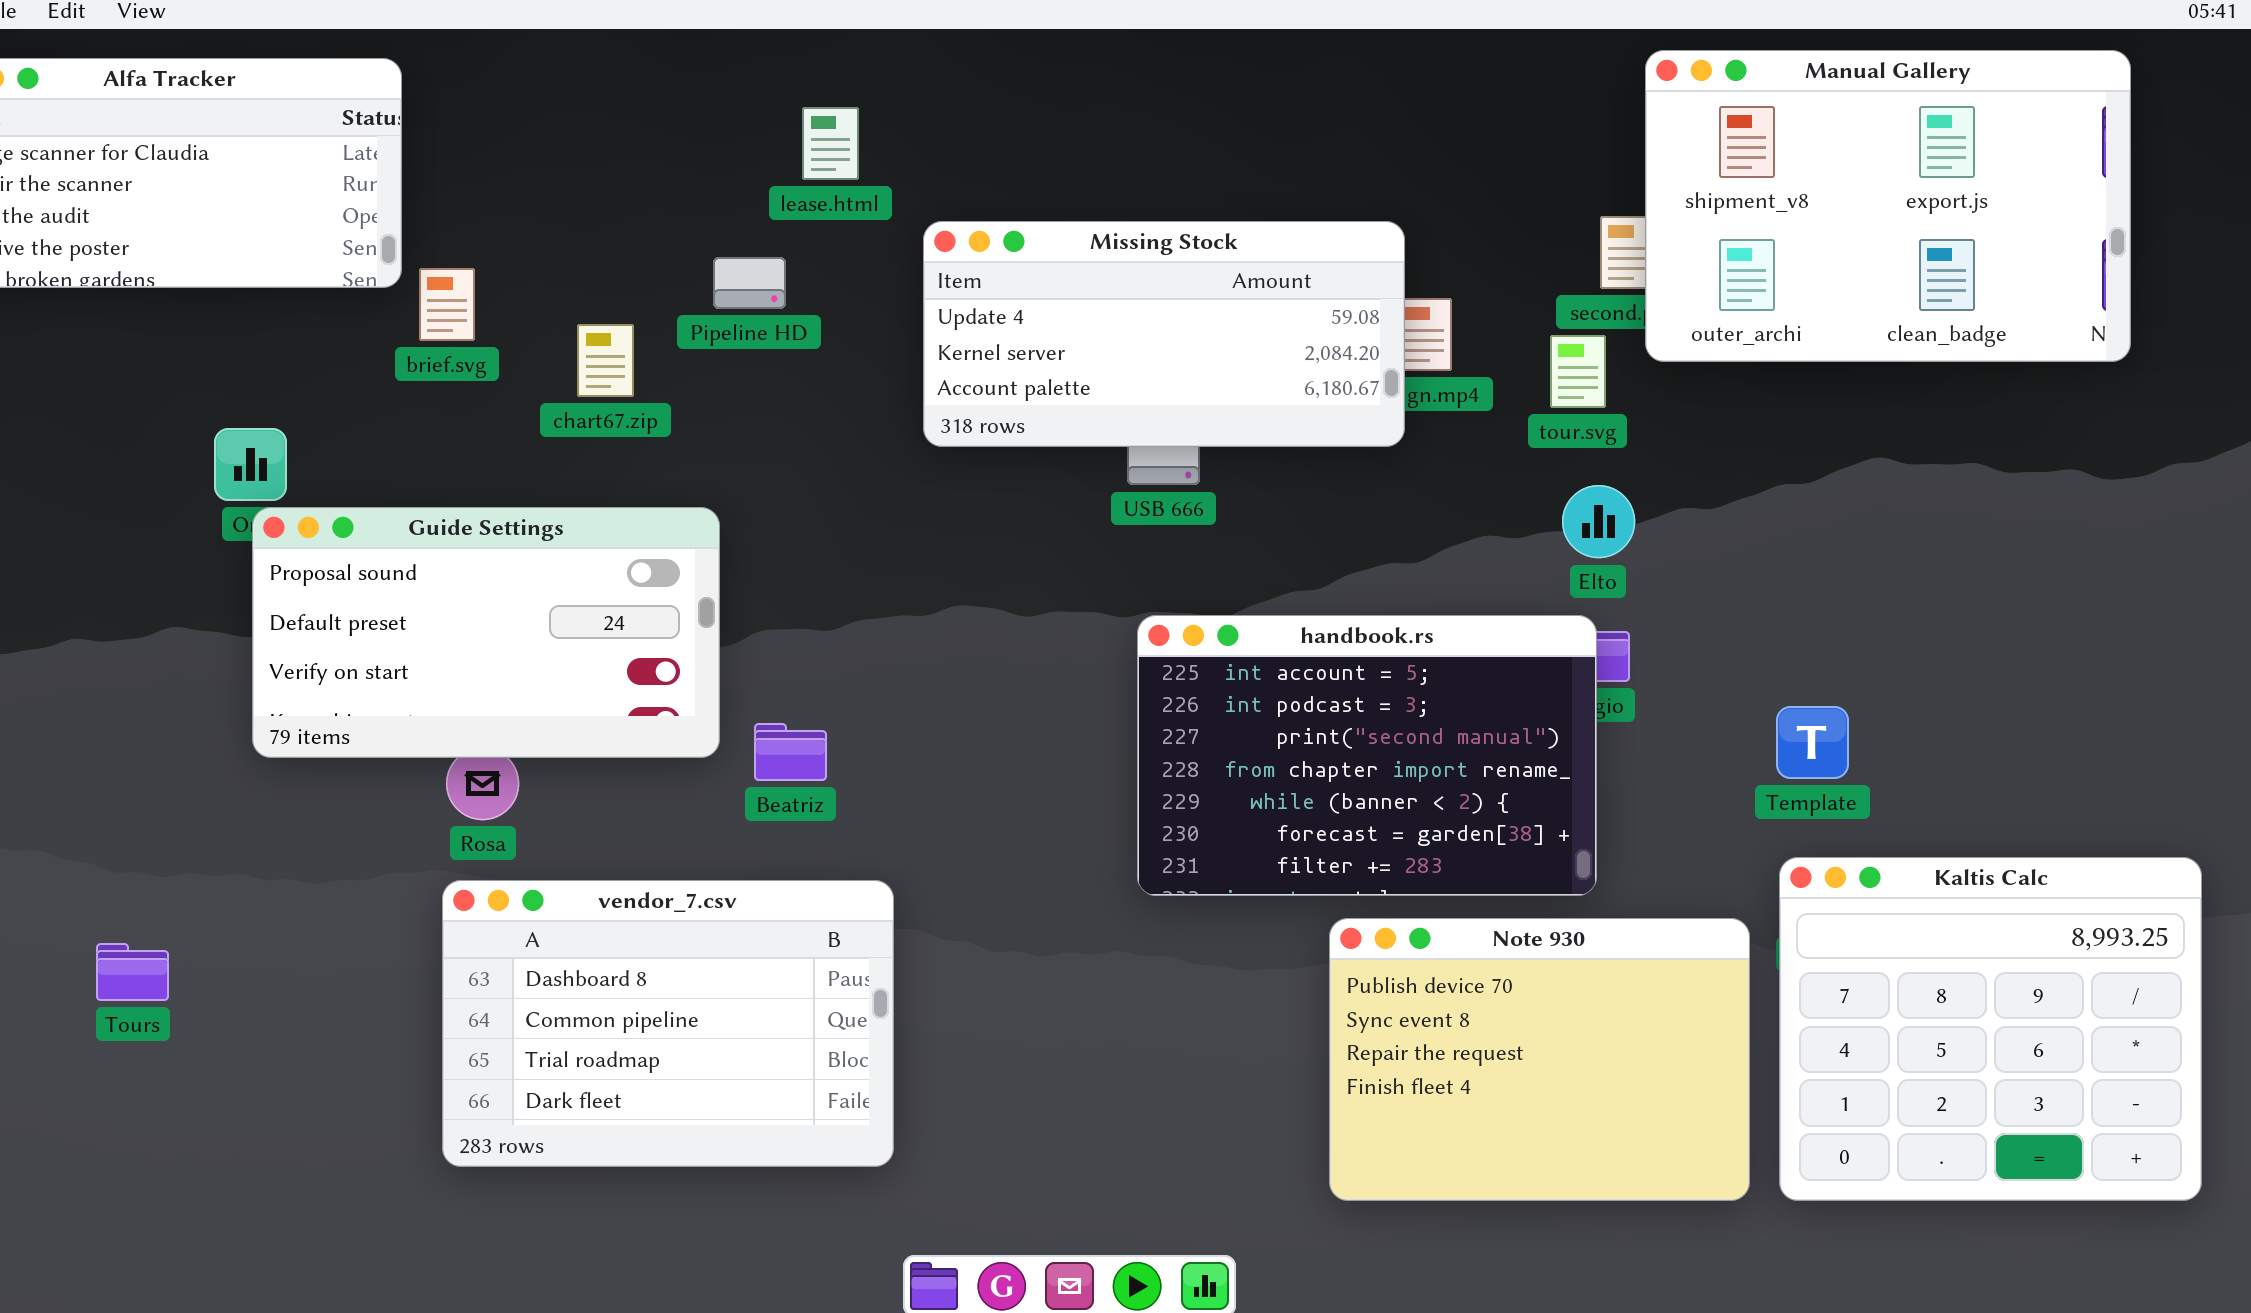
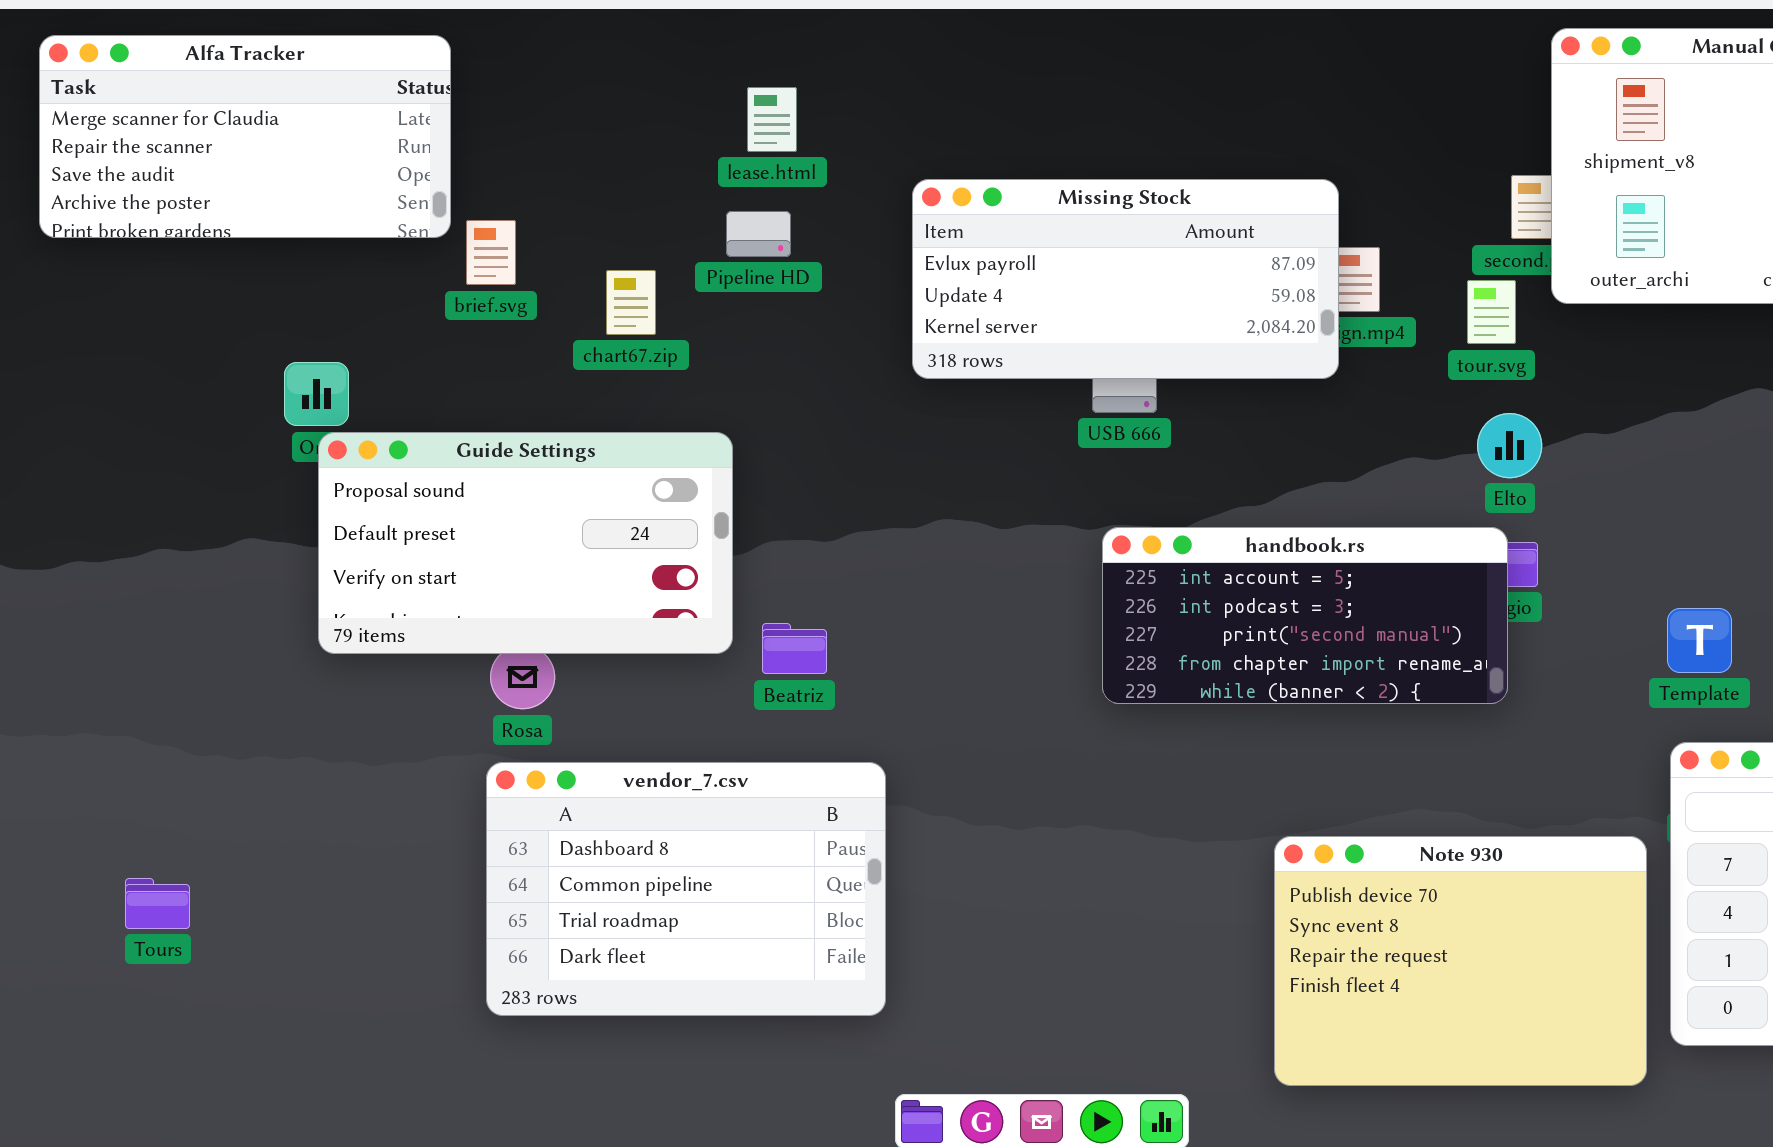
lease.html: [802,107,859,180] -> [747,87,797,152], moved
Missing Stock: [923,221,1405,447] -> [912,179,1339,379], scrolled up 1 row
handbook.rs: [1137,615,1597,896] -> [1102,527,1508,704], resized
Note 930: [1329,918,1750,1201] -> [1274,836,1647,1086], moved
Tours: [96,943,169,1001] -> [125,878,190,929], moved

